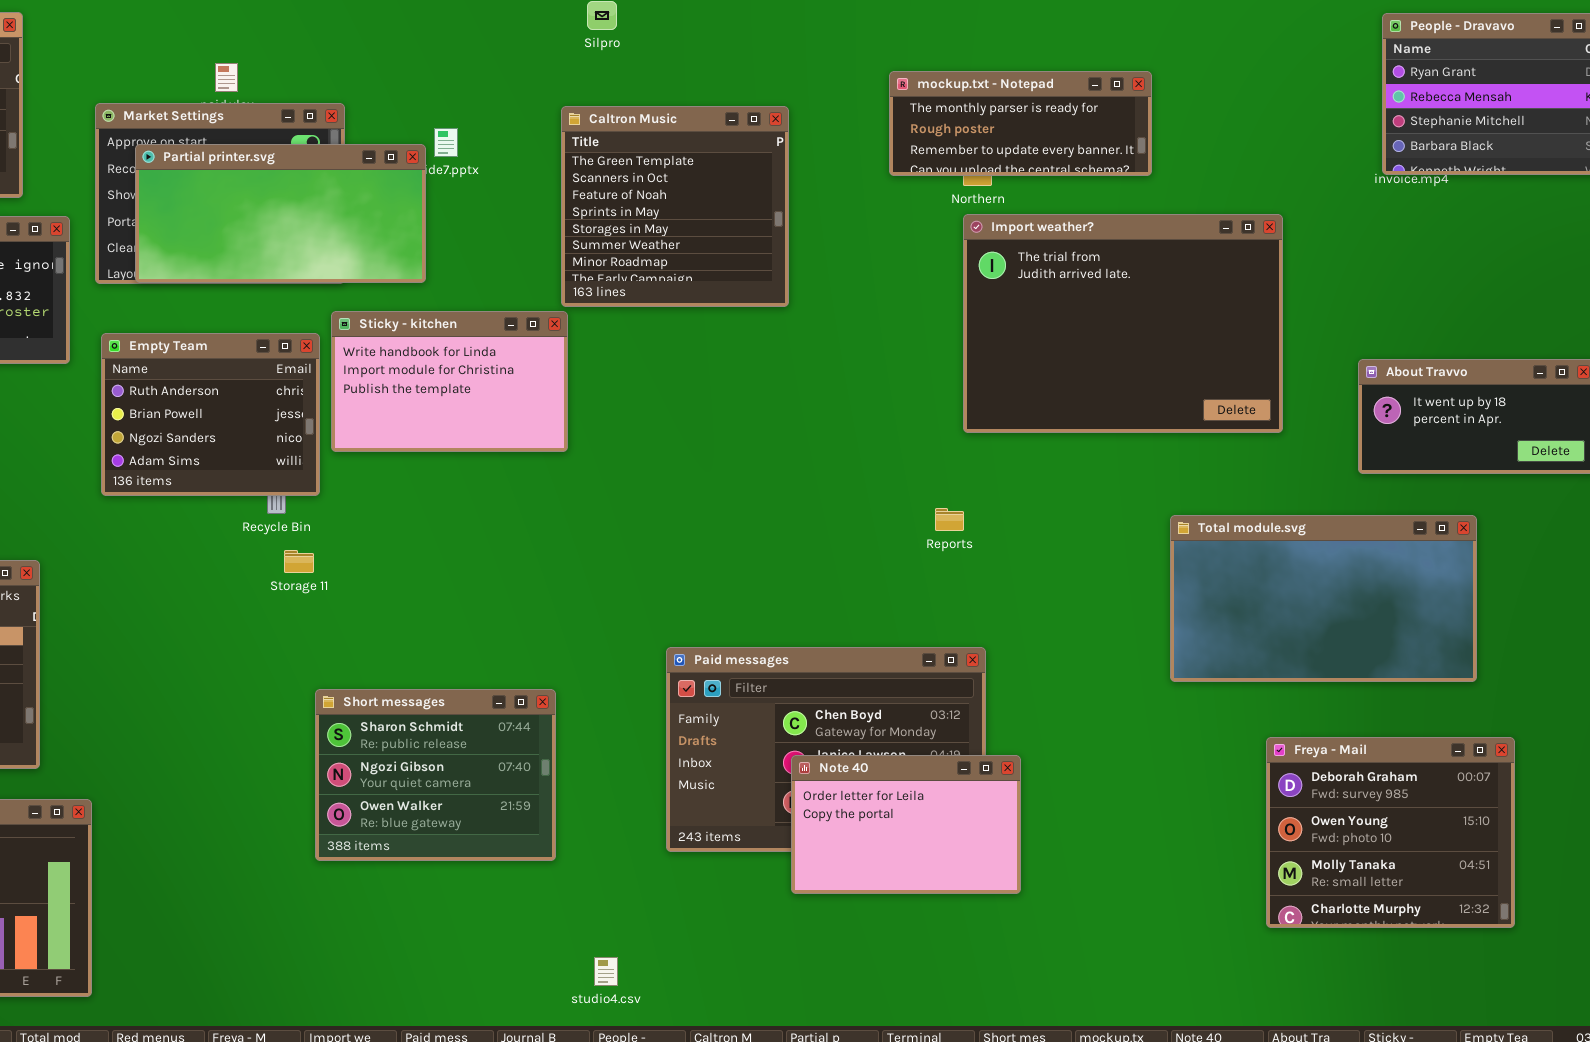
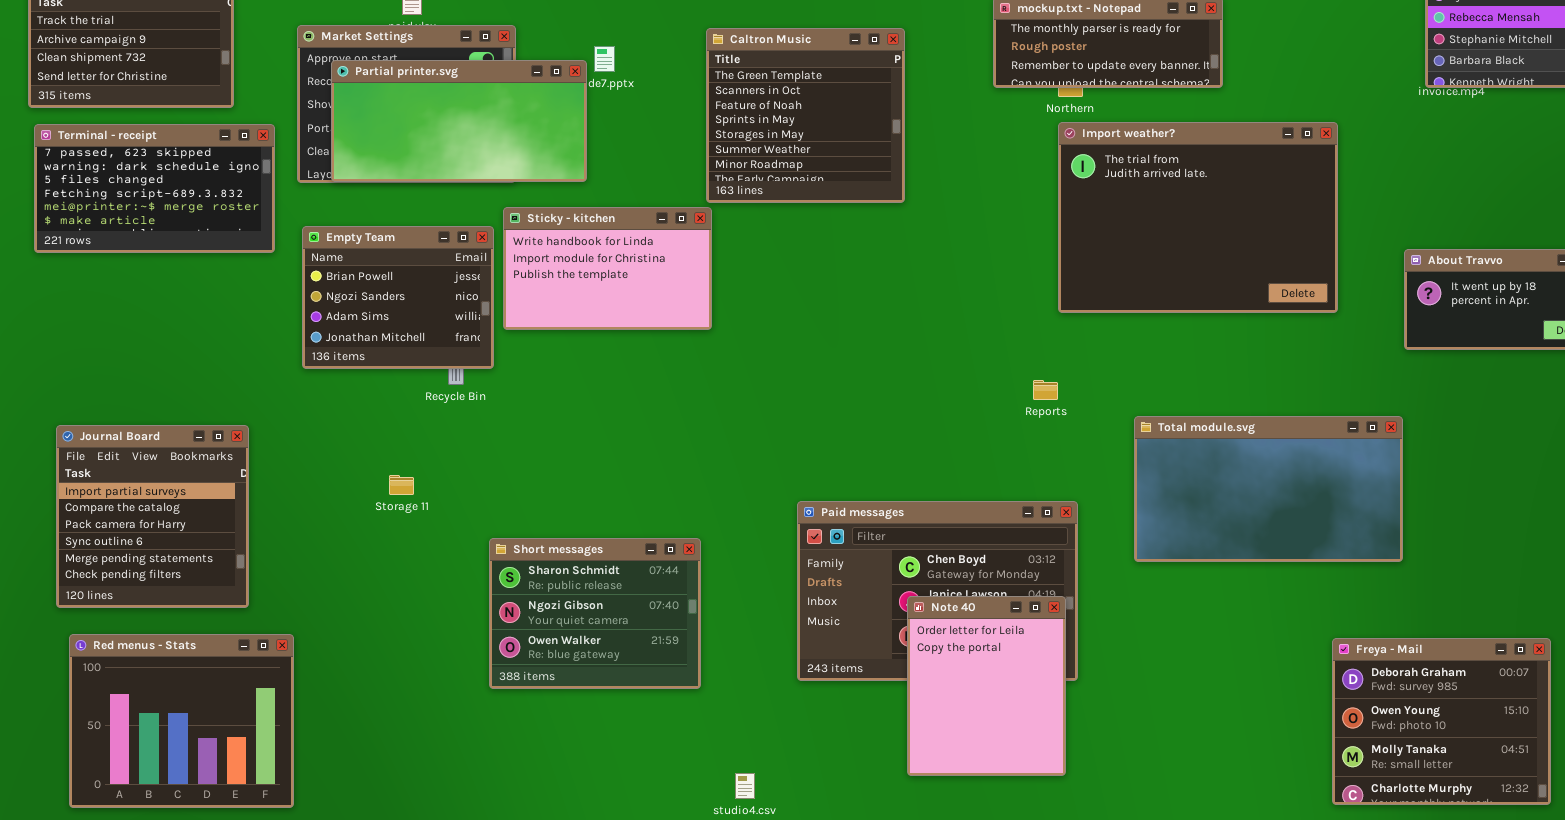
Empty Team: [101,333,320,496] -> [302,226,494,369], scrolled down 1 row
Total module.svg: [1170,515,1477,682] -> [1134,416,1403,562], moved
Storage 11: [284,550,314,573] -> [389,475,414,495], moved
Freya - Mail: [1266,737,1515,928] -> [1332,638,1551,805], moved
Note 40: [791,755,1021,894] -> [907,596,1066,776], resized

